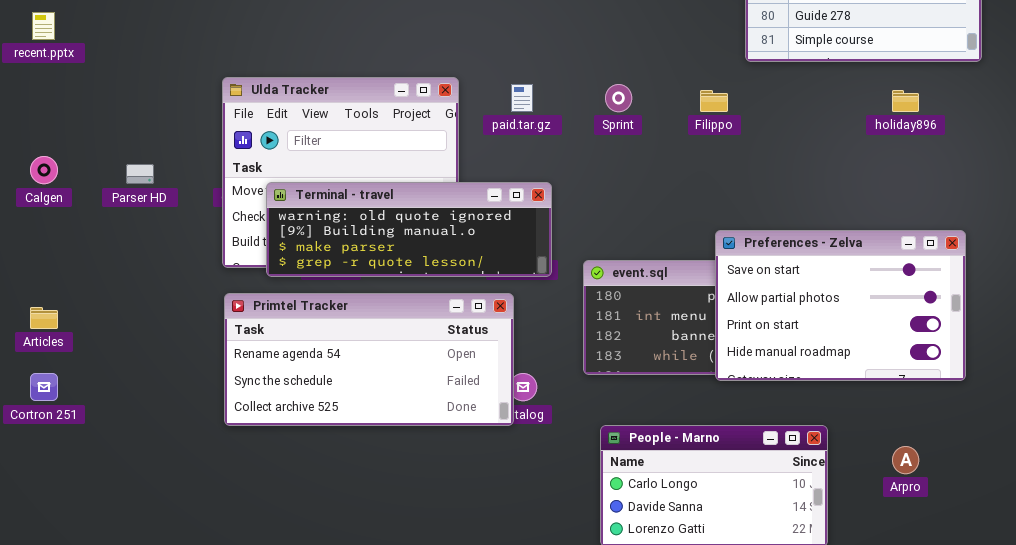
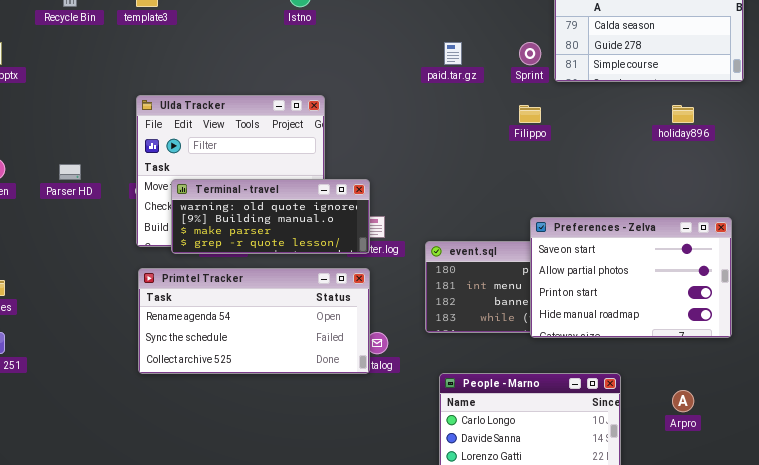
paid.tar.gz: [511,84,533,112] -> [444,42,462,65], moved
Sprint: [605,84,632,112] -> [519,42,541,65], moved
Terminal - travel: [266,182,552,277] -> [171,179,370,254], resized

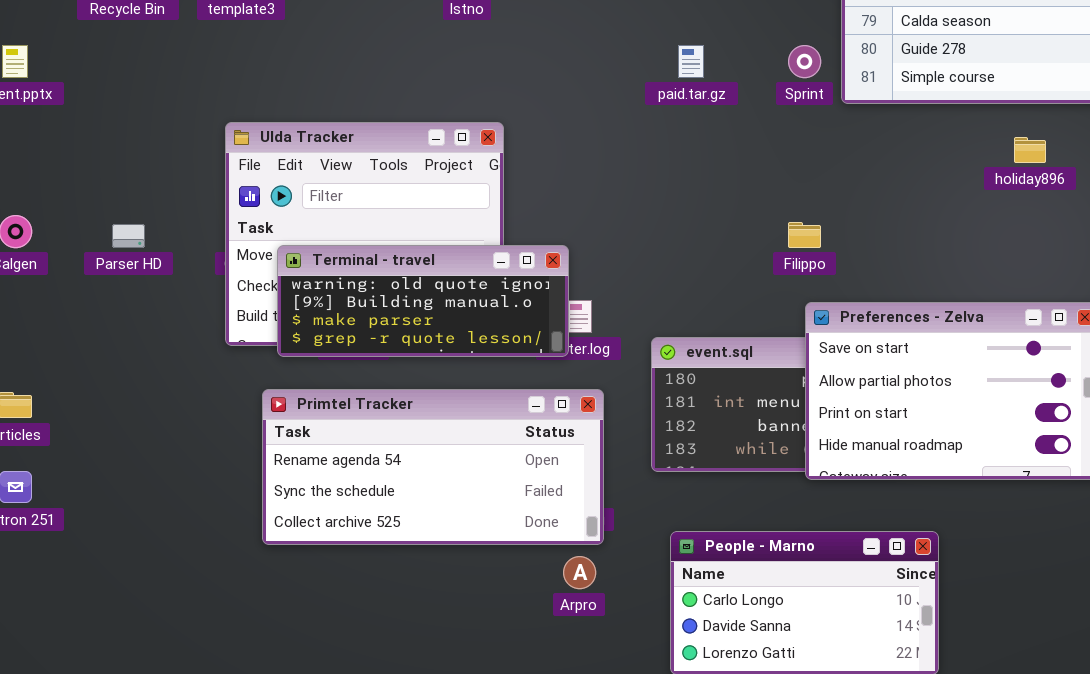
Filippo: [519,105,541,123] -> [788,222,821,248], moved
Primtel Tracker: [138,268,370,374] -> [262,389,604,545], moved
Arpro: [672,390,694,412] -> [563,556,596,589], moved

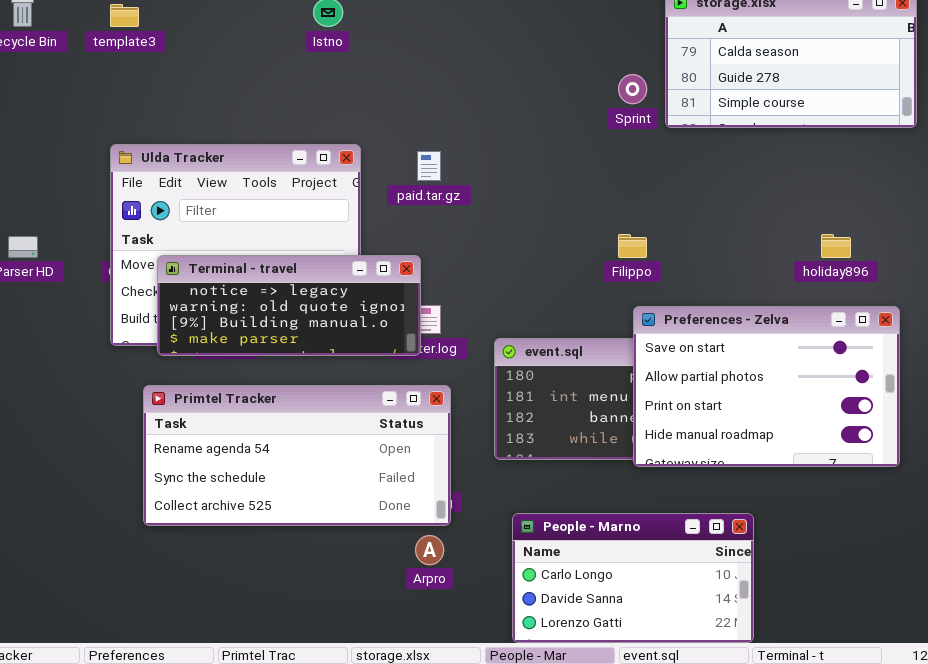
paid.tar.gz: [678,45,704,78] -> [417,151,441,181], moved
holiday896: [1014,137,1046,163] -> [821,234,851,258], moved
Terminal - travel: [277,245,569,357] -> [157,255,421,356], scrolled up 1 row

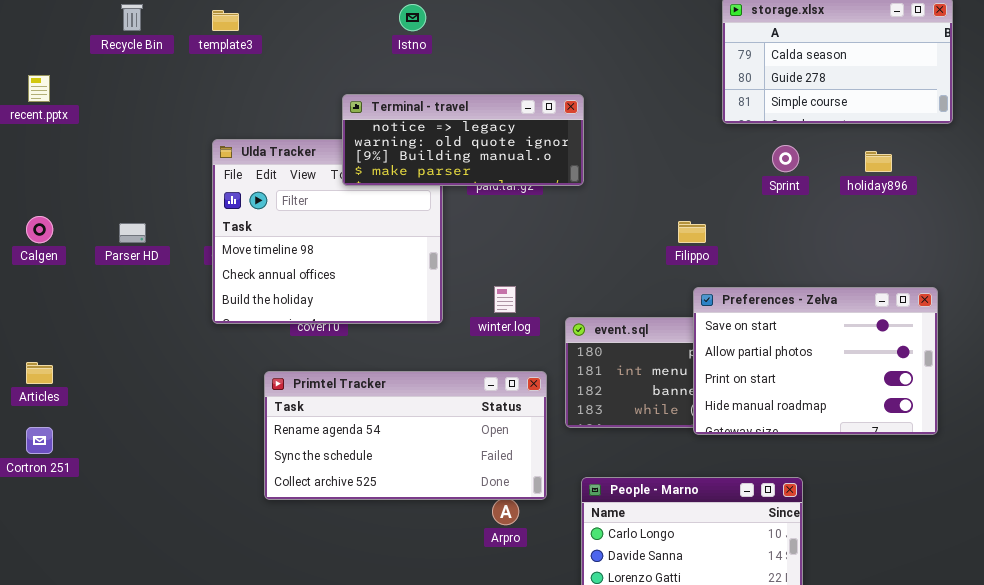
Sprint: [618,74,647,104] -> [772,145,799,172], moved
holiday896: [821,234,851,258] -> [865,151,892,172], moved
Terminal - travel: [157,255,421,356] -> [342,94,584,186], moved
Primtel Tracker: [143,385,451,526] -> [264,371,547,500], moved

